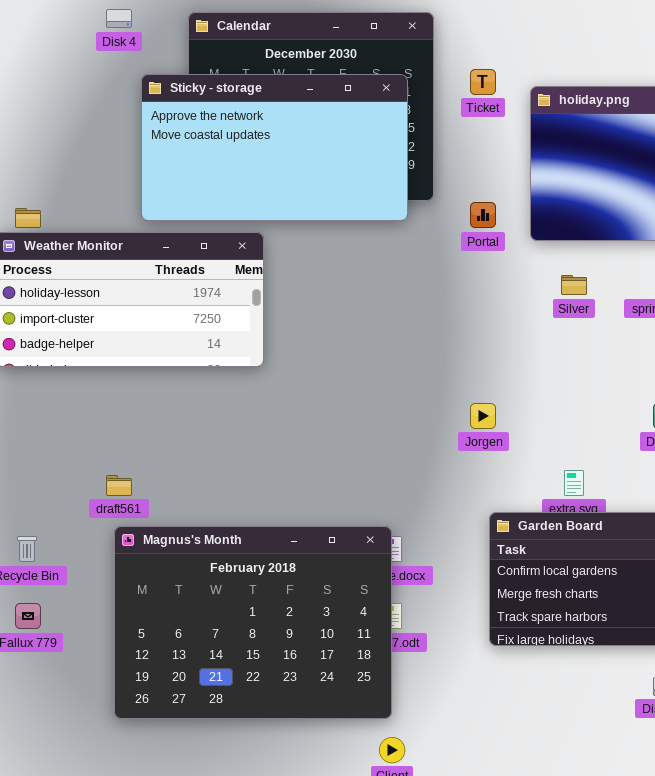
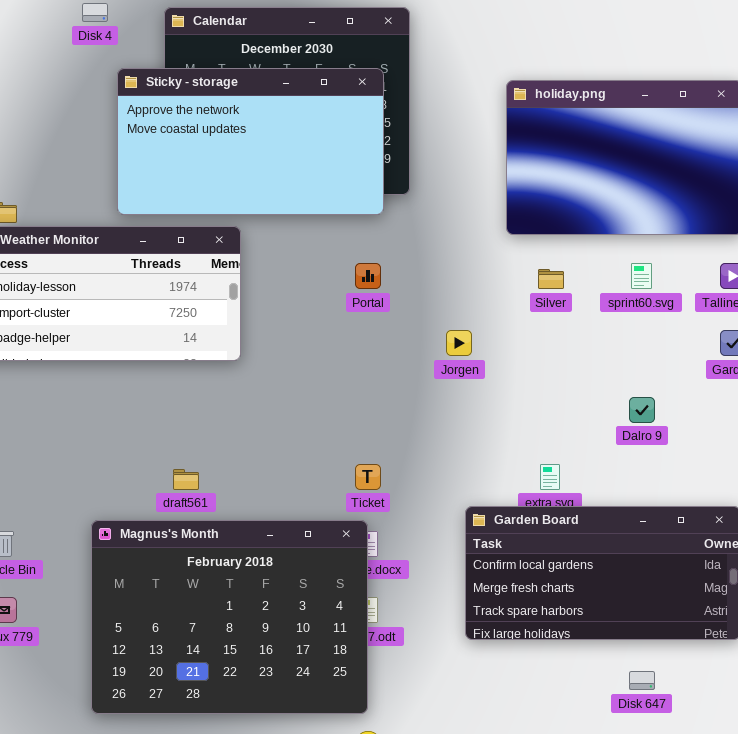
Ticket: [470,69,496,95] -> [355,464,381,490], moved
Portal: [470,202,496,228] -> [355,263,381,289], moved
Jorgen: [470,403,496,429] -> [446,330,472,356], moved
draft561: [106,475,132,496] -> [173,469,199,490], moved

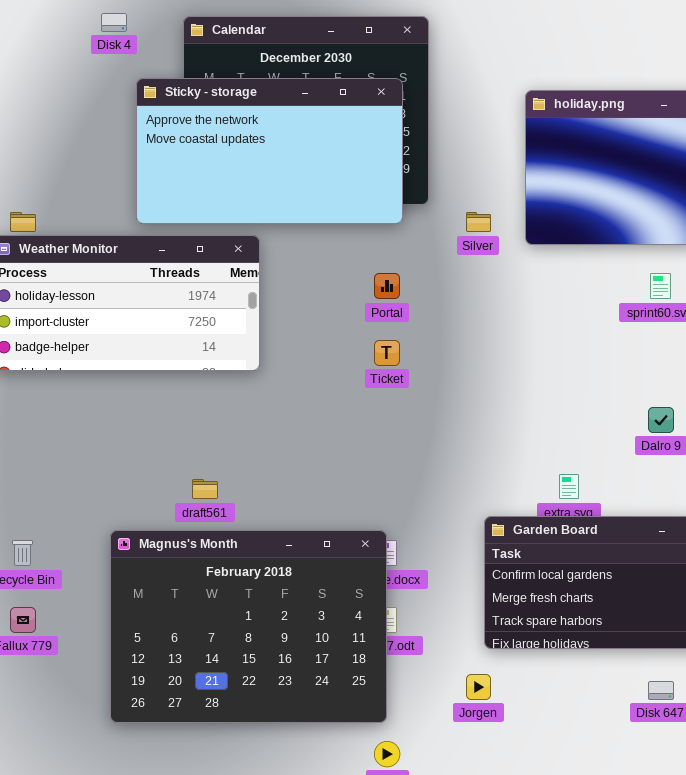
Silver: [538,269,564,289] -> [466,212,491,232], moved
Jorgen: [446,330,472,356] -> [466,674,491,700], moved
Ticket: [355,464,381,490] -> [374,340,400,366], moved

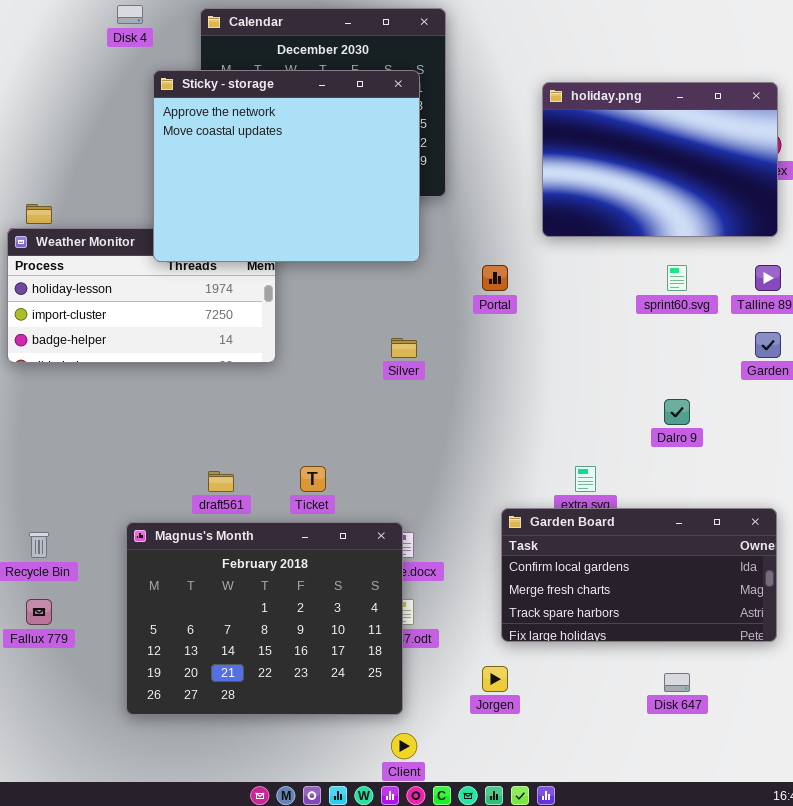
Sticky - storage: [136,78,403,224] -> [153,70,420,262], resized
Silver: [466,212,491,232] -> [391,338,417,358], moved
Portal: [374,273,400,299] -> [482,265,508,291], moved
Ticket: [374,340,400,366] -> [300,466,326,492], moved

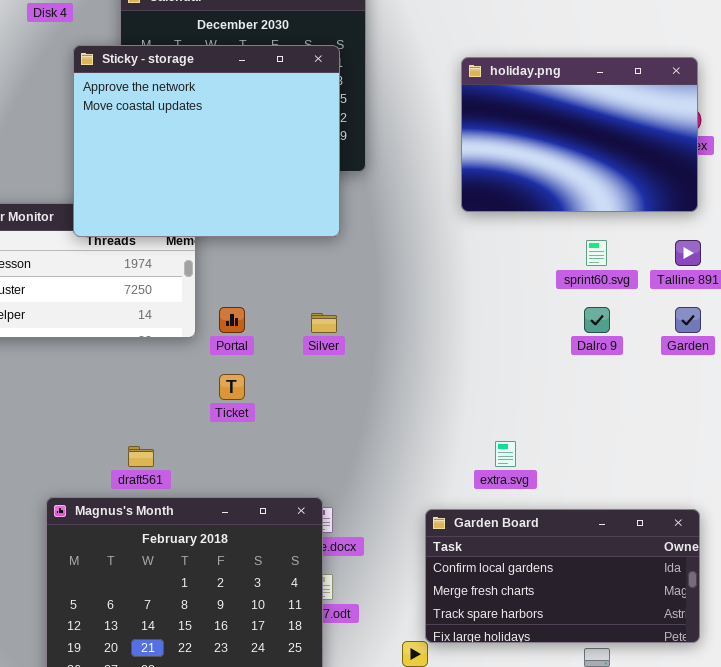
Portal: [482,265,508,291] -> [219,307,245,333], moved
Dalro 9: [664,399,690,425] -> [584,307,610,333], moved
Ticket: [300,466,326,492] -> [219,374,245,400], moved
Garden Board: [501,508,777,642] -> [425,509,700,643], moved

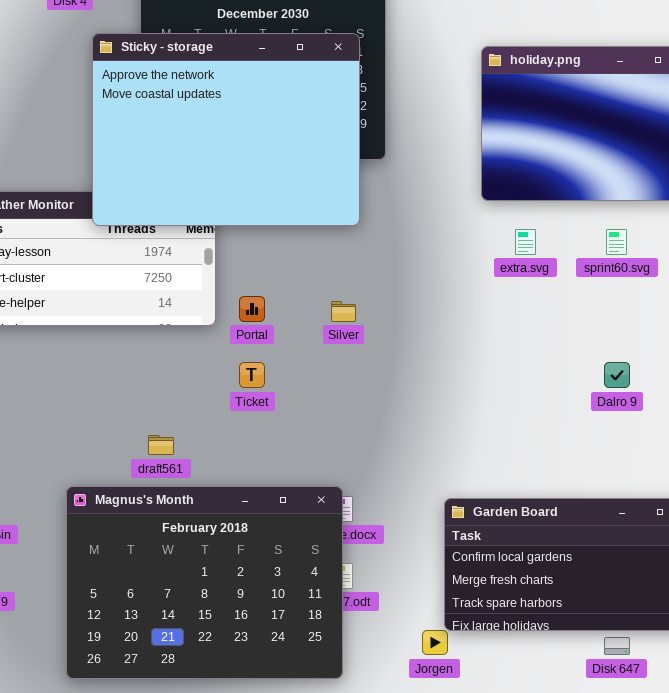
Dalro 9: [584,307,610,333] -> [604,362,630,388], moved
extra.svg: [495,441,516,467] -> [515,229,536,255], moved

